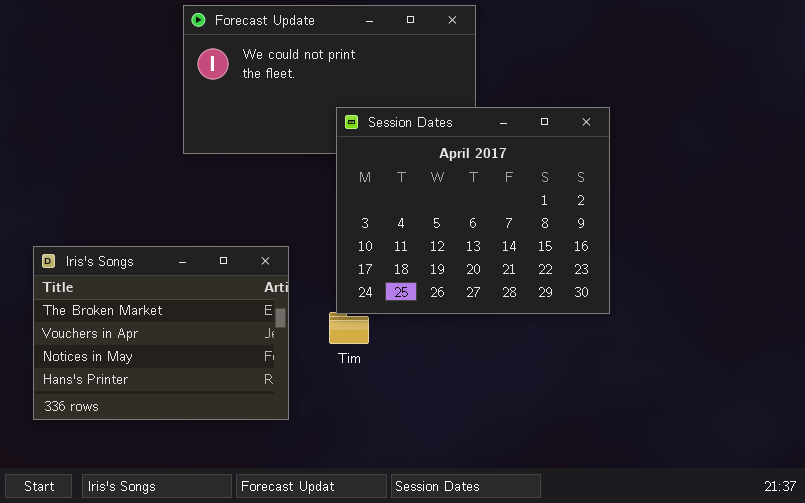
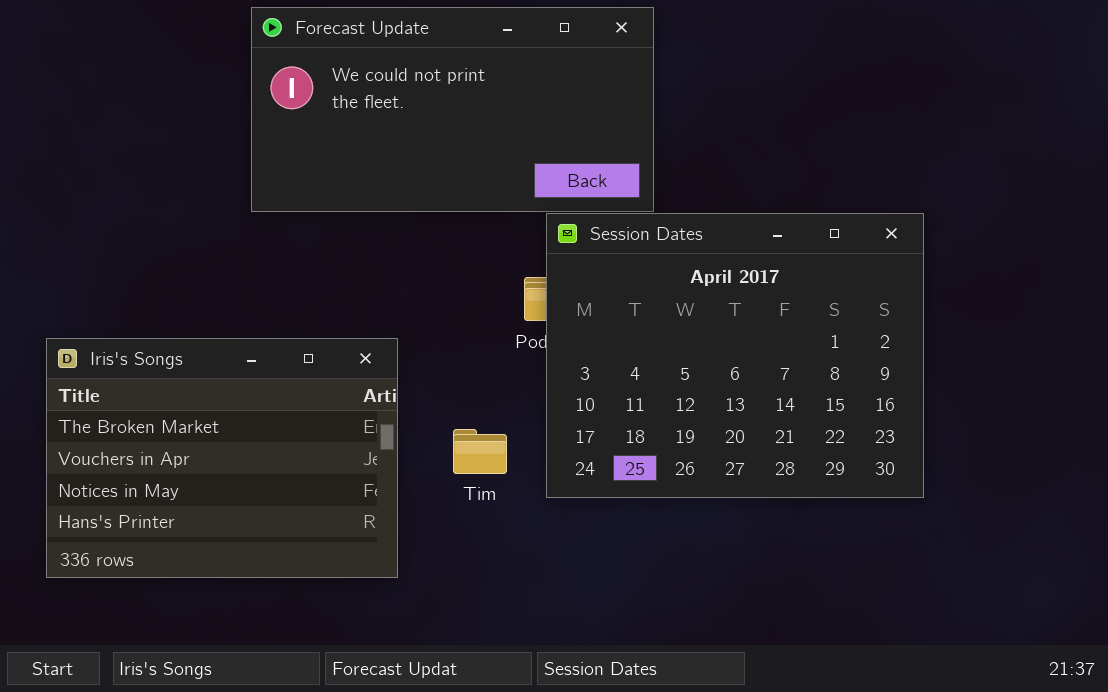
Session Dates: [336,107,610,314] -> [546,213,924,498], moved

